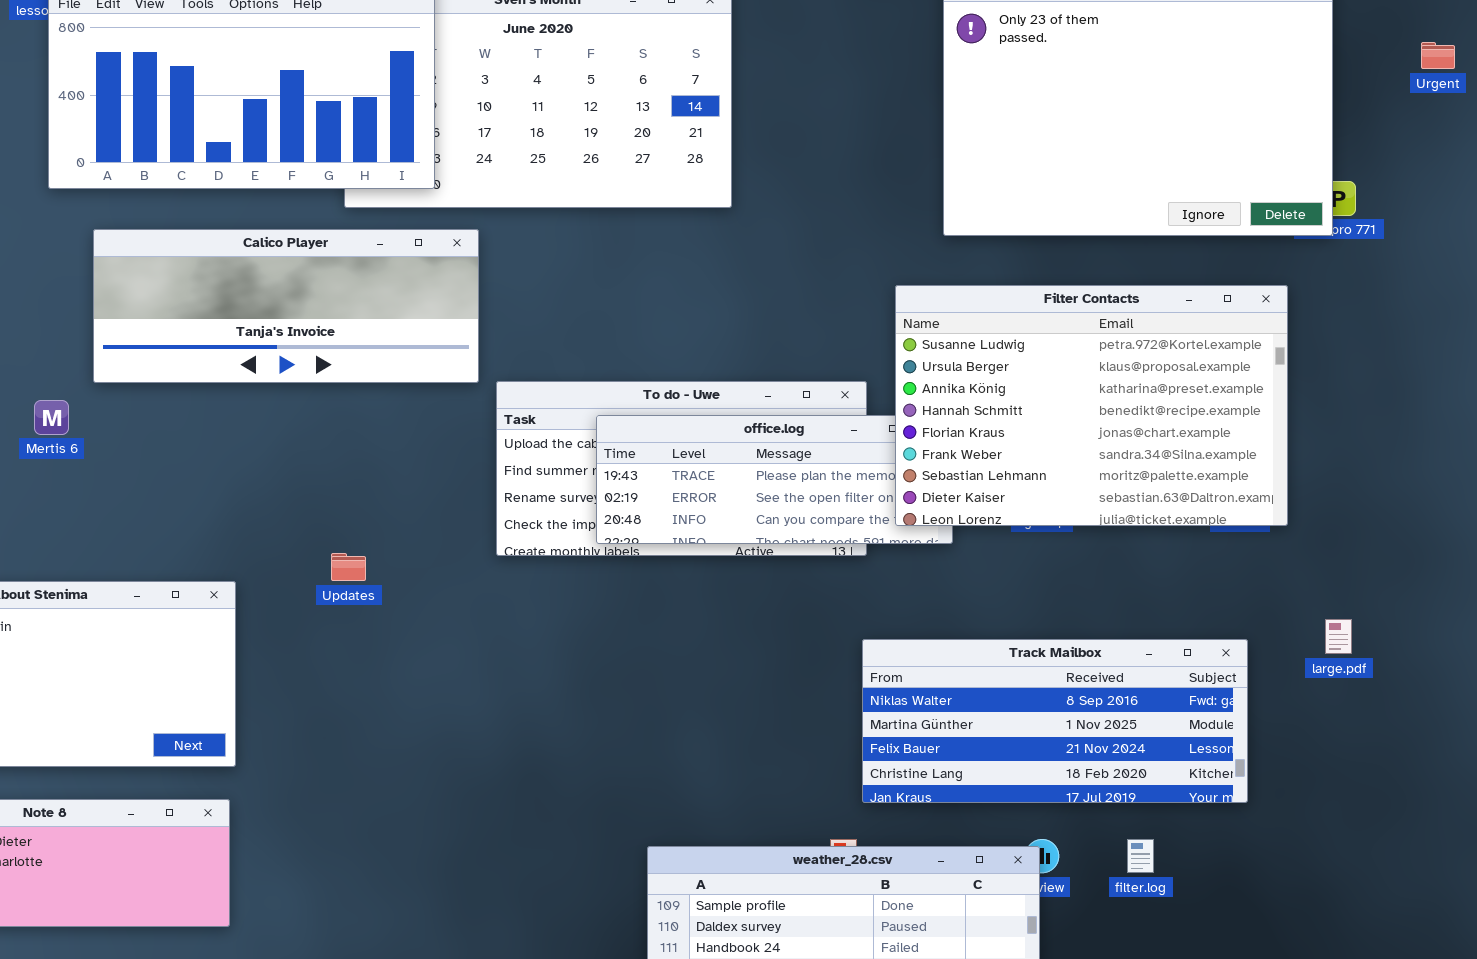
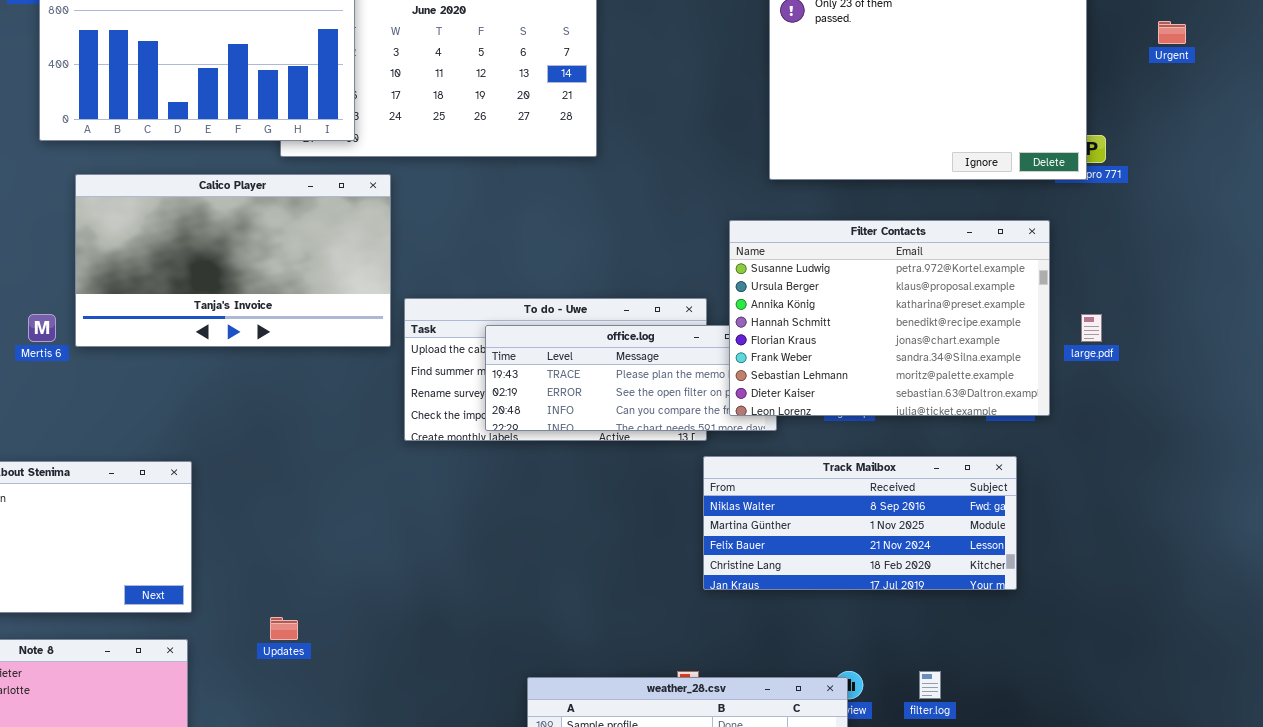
Calico Player: [93,229,479,383] -> [75,174,391,347], resized
Updates: [331,553,366,581] -> [270,617,298,640], moved
large.pdf: [1325,619,1352,654] -> [1081,314,1102,342], moved
Track Mailbox: [862,639,1248,803] -> [703,456,1017,590], moved

